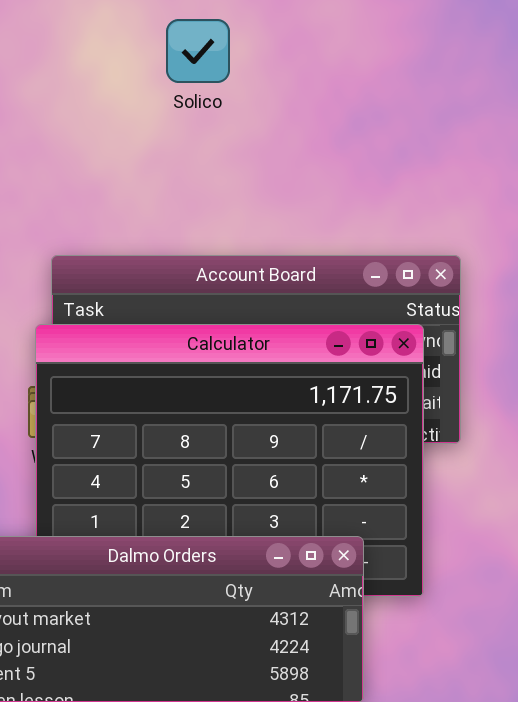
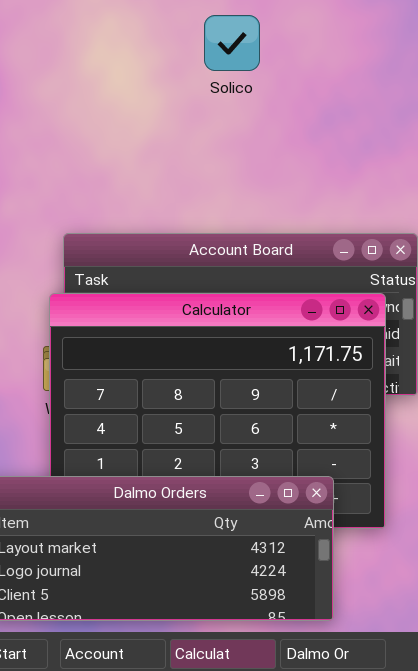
Solico: [166,19,230,83] -> [204,15,260,71], moved

